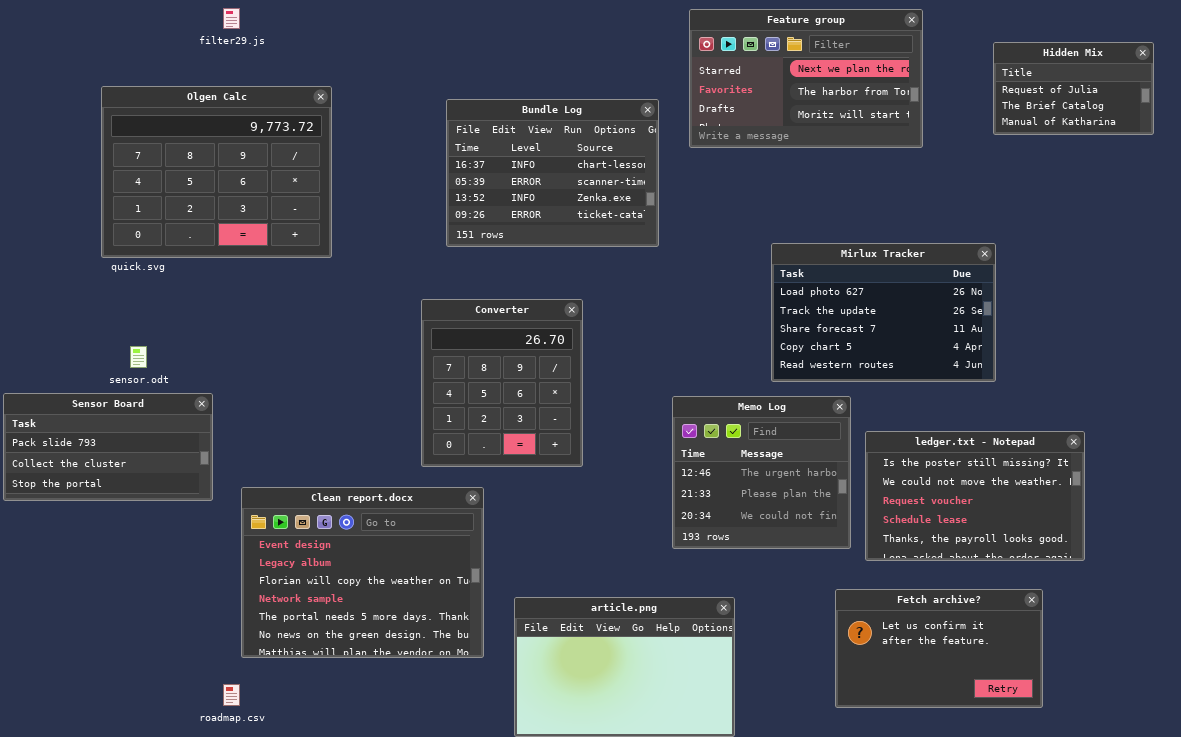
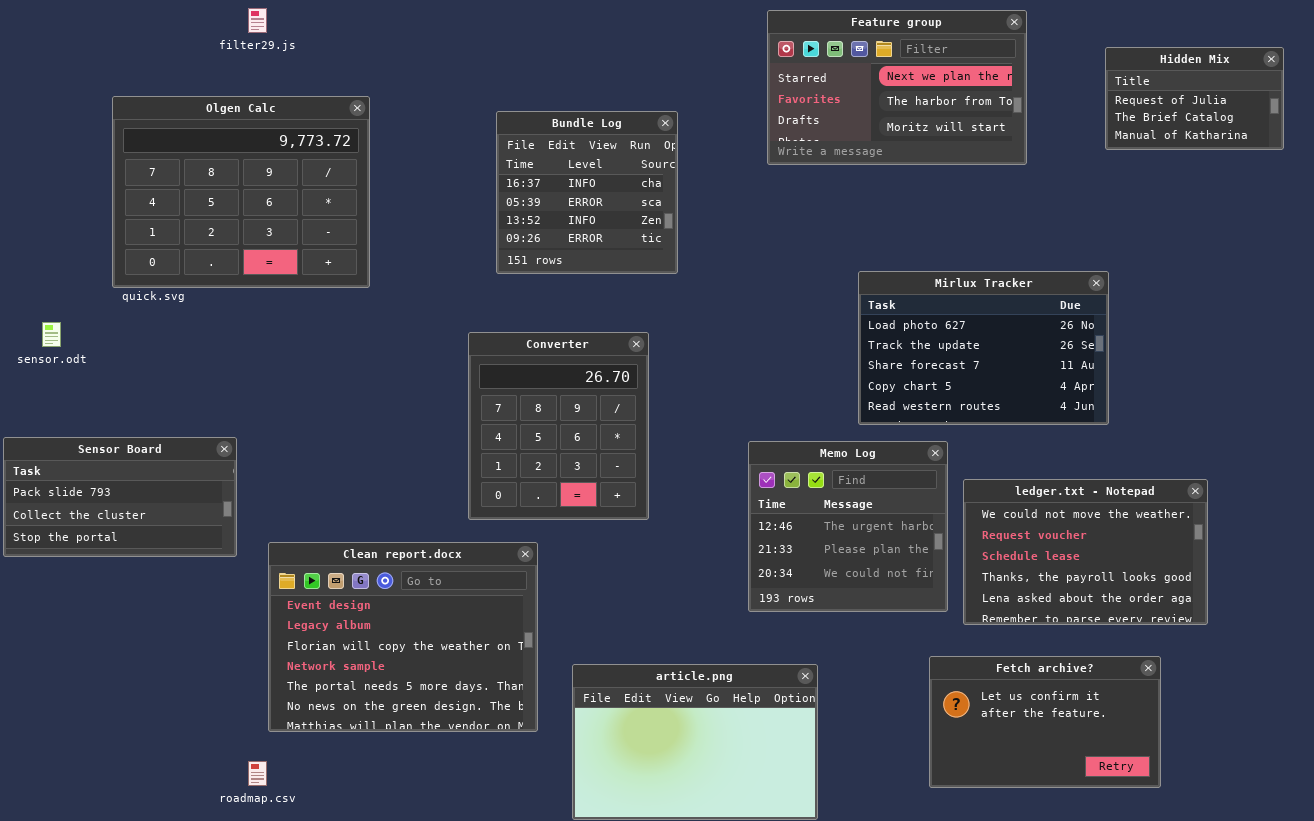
Bundle Log: [446,99,659,247] -> [496,111,678,274], resized
sensor.odt: [130,346,147,368] -> [42,322,61,347], moved
ledger.txt - Notepad: [865,431,1085,561] -> [963,479,1208,625], scrolled down 1 row

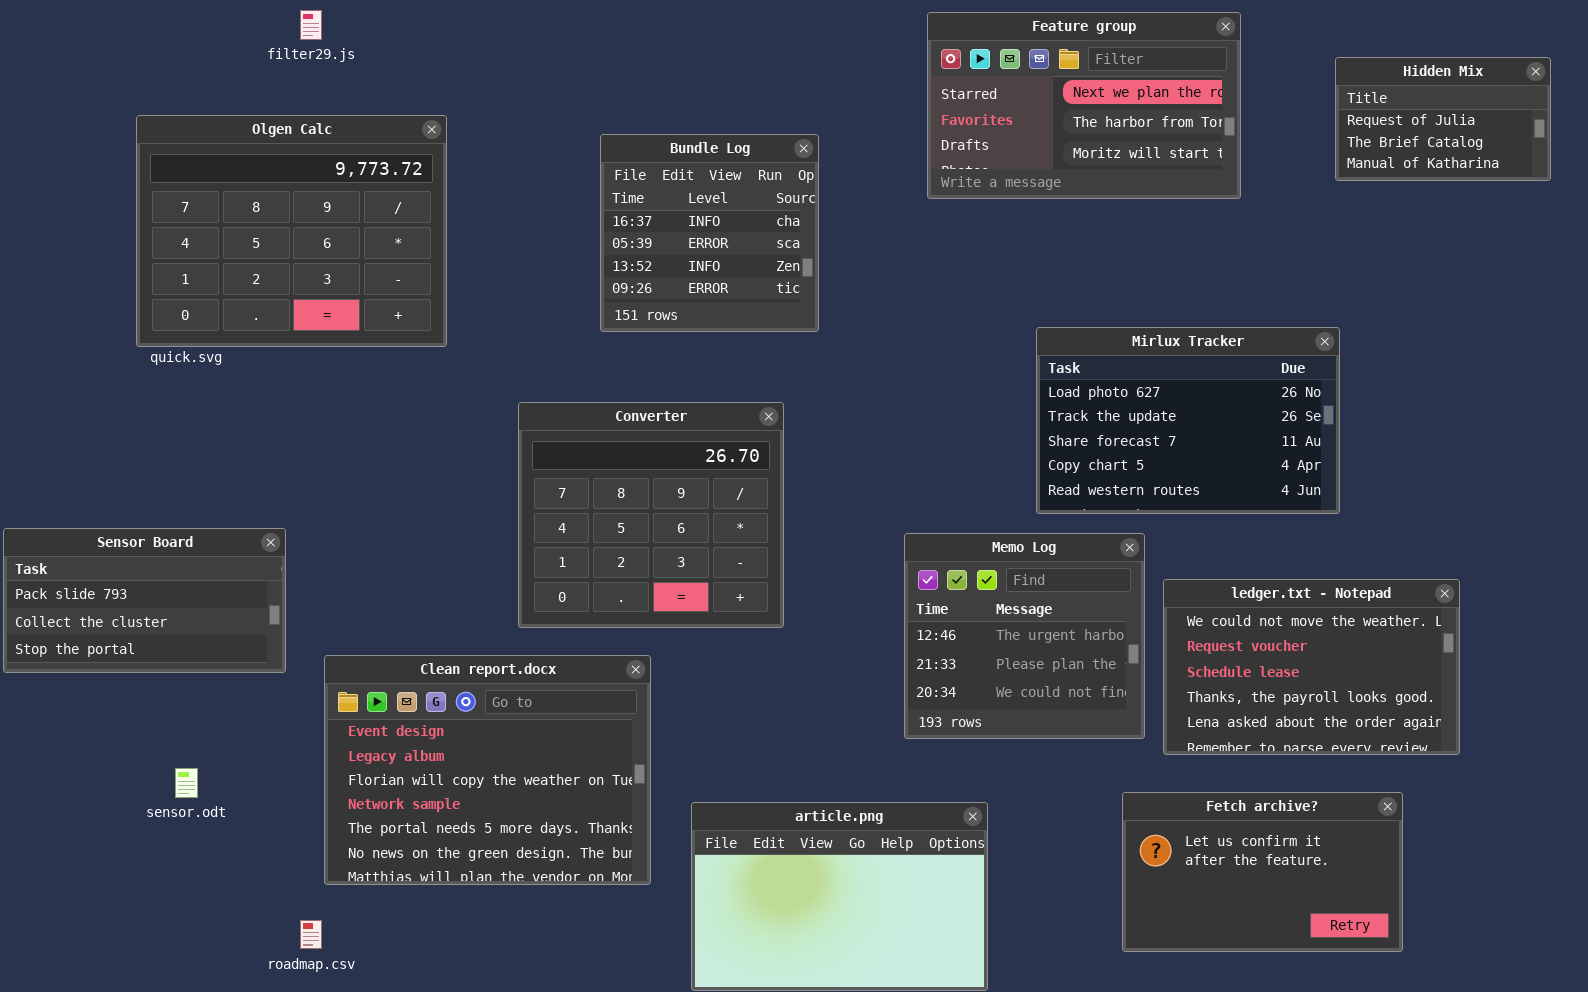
sensor.odt: [42,322,61,347] -> [175,768,198,798], moved
Converter: [468,332,649,520] -> [518,402,784,628], resized

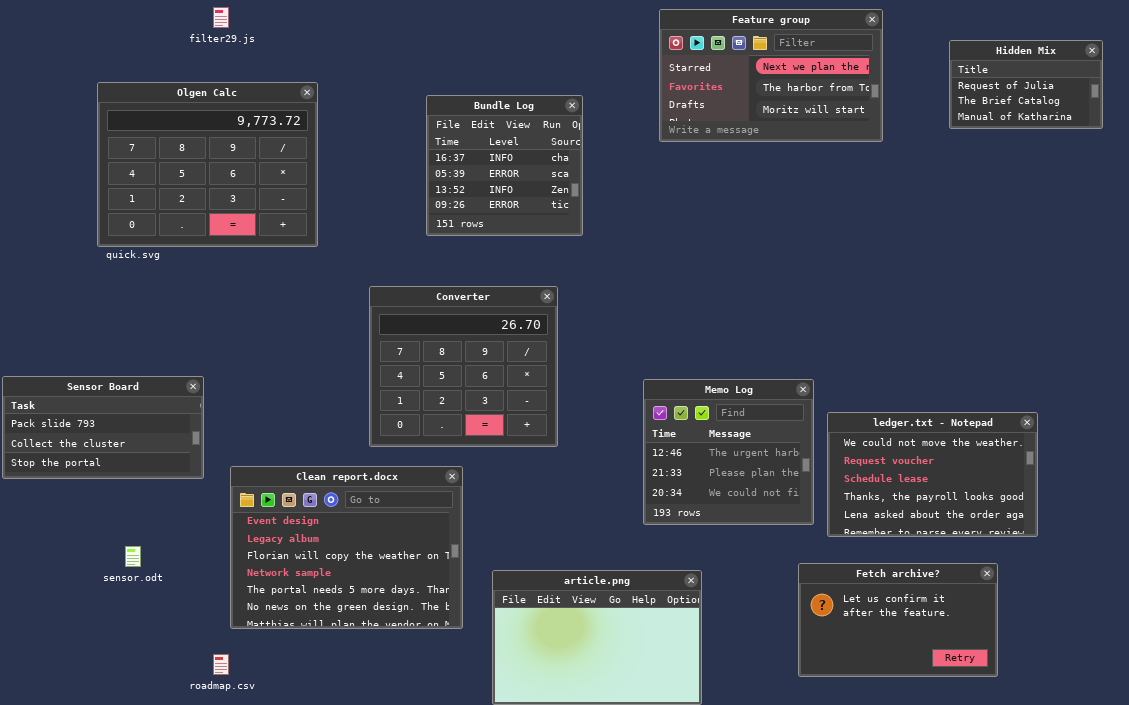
Mirlux Tracker: [1036,327,1340,514] -> none, closed

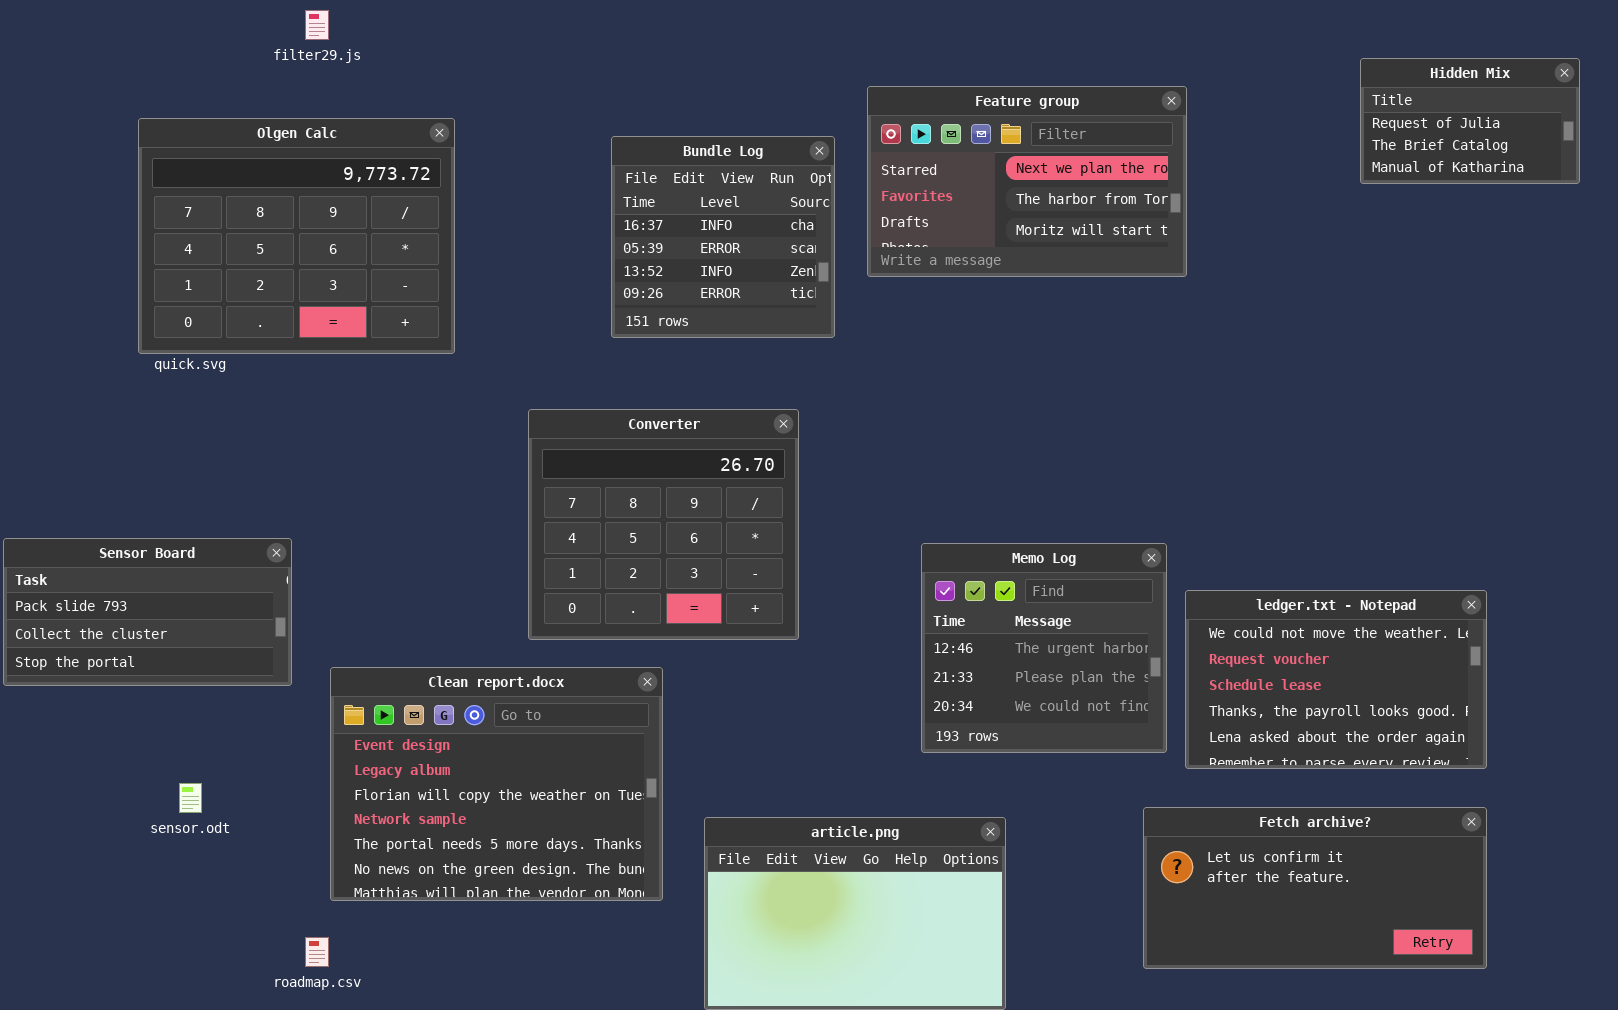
Feature group: [659,9,883,142] -> [867,86,1187,277], moved
Fetch archive?: [798,563,998,677] -> [1143,807,1487,969], resized

